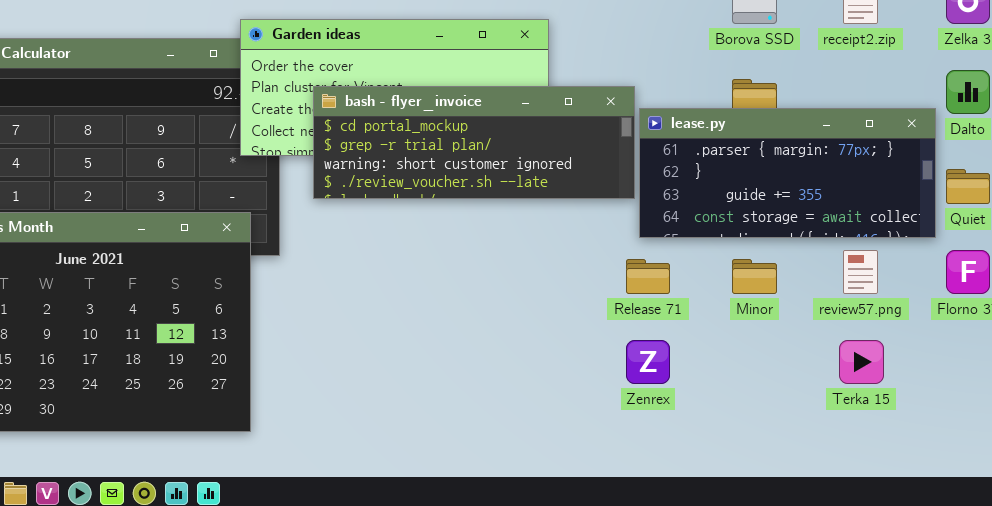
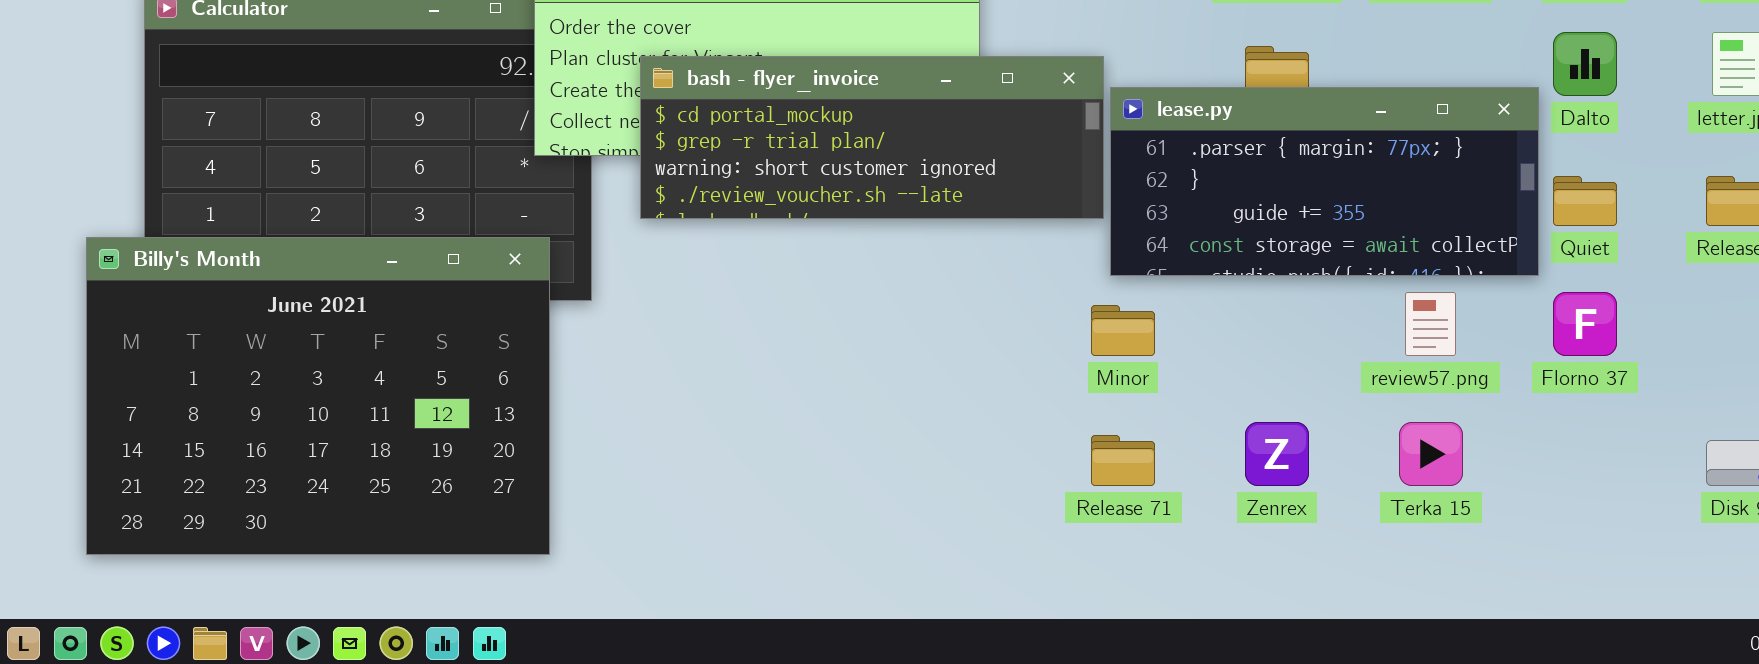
Release 71: [626,259,670,294] -> [1091,435,1155,486], moved
Minor: [732,259,777,294] -> [1091,305,1155,356], moved
Zenrex: [626,340,670,384] -> [1245,422,1309,486], moved

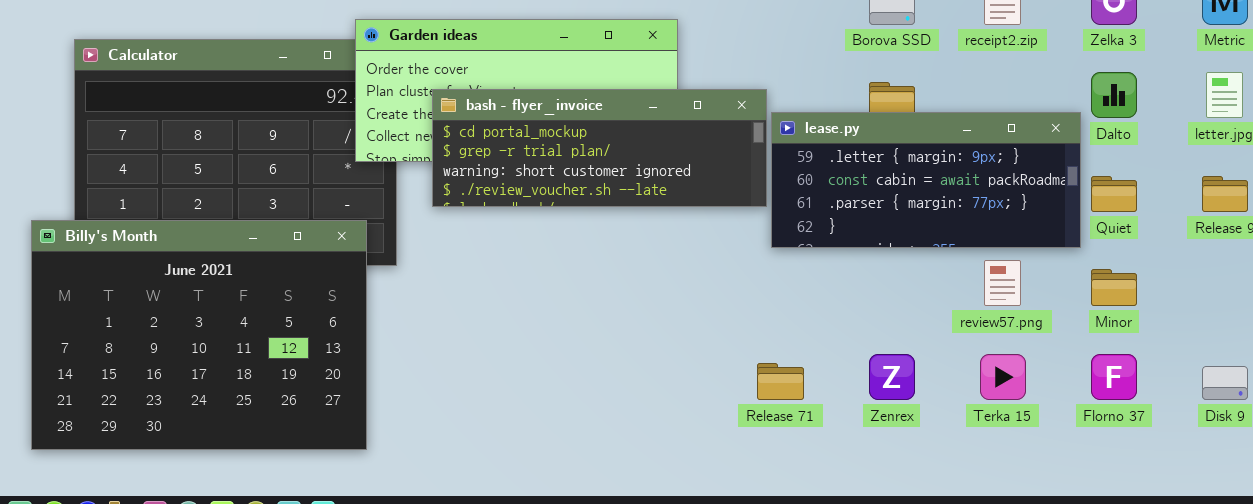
lease.py: [1110,87,1539,276] -> [771,112,1081,248], scrolled up 2 rows
Florno 37: [1553,292,1617,356] -> [1091,354,1137,400], moved
Minor: [1091,305,1155,356] -> [1091,269,1137,306], moved

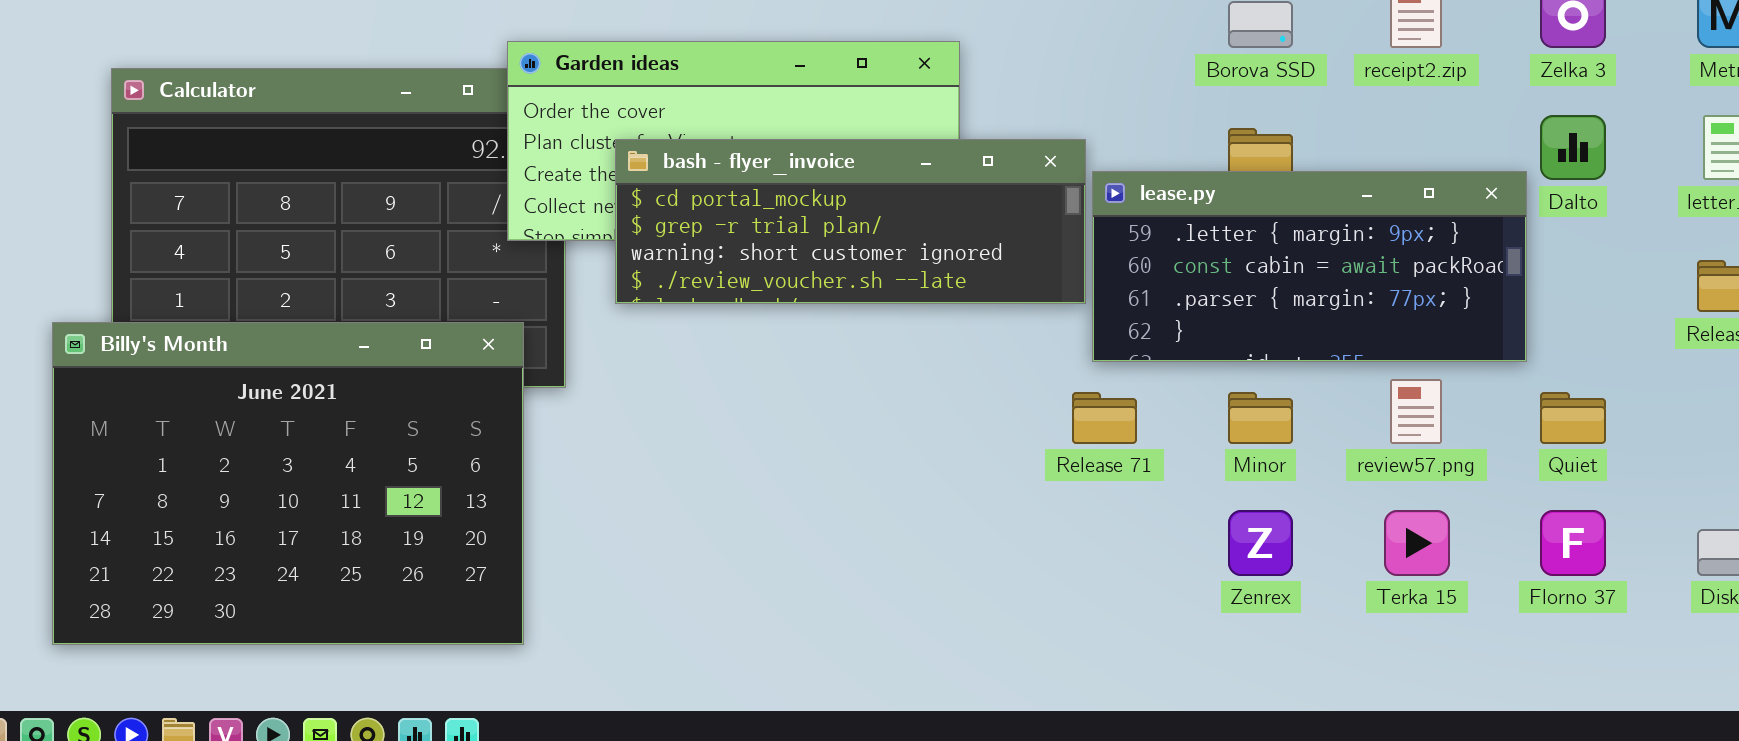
Quiet: [1091,176,1137,212] -> [1540,392,1606,444], moved
Minor: [1091,269,1137,306] -> [1228,392,1293,444], moved
Release 71: [757,363,804,400] -> [1072,392,1137,444], moved

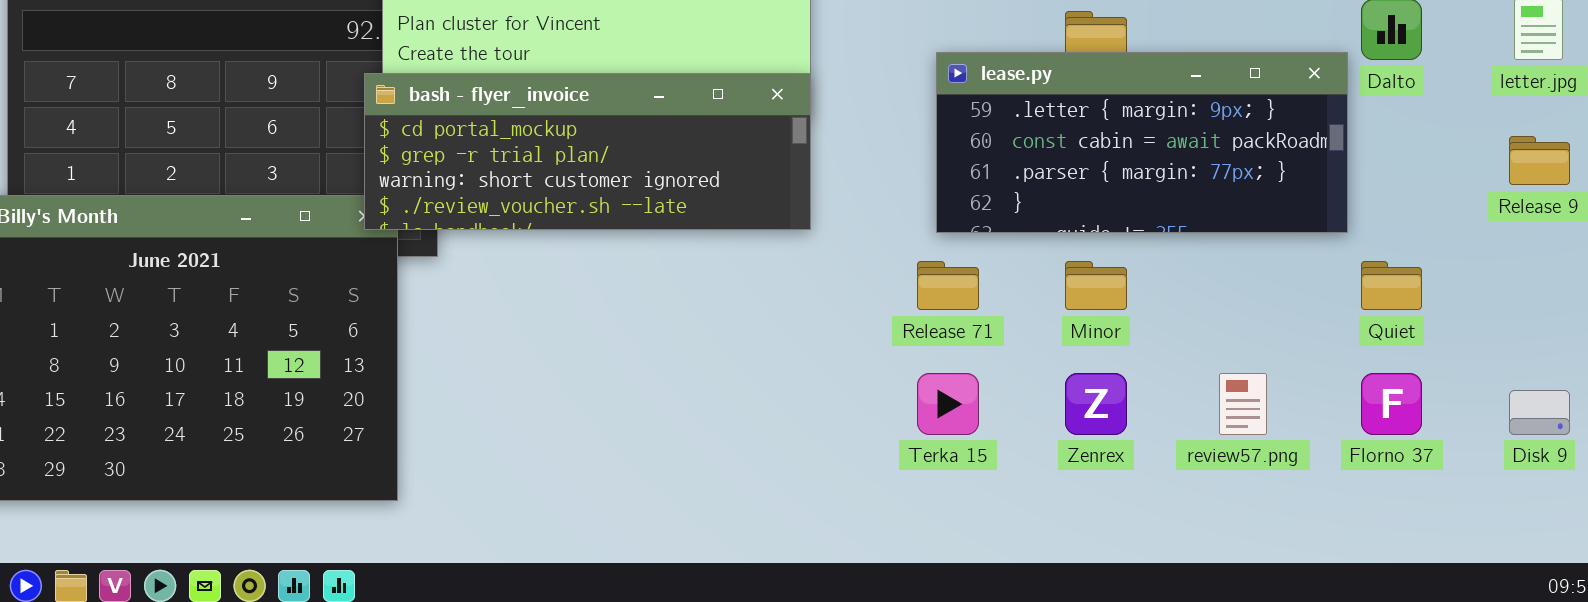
bash - flyer_invoice: [615,139,1086,304] -> [364,73,811,230], moved
review57.png: [1390,379,1442,444] -> [1219,373,1267,435], moved
Terka 15: [1384,510,1450,576] -> [917,373,979,435], moved

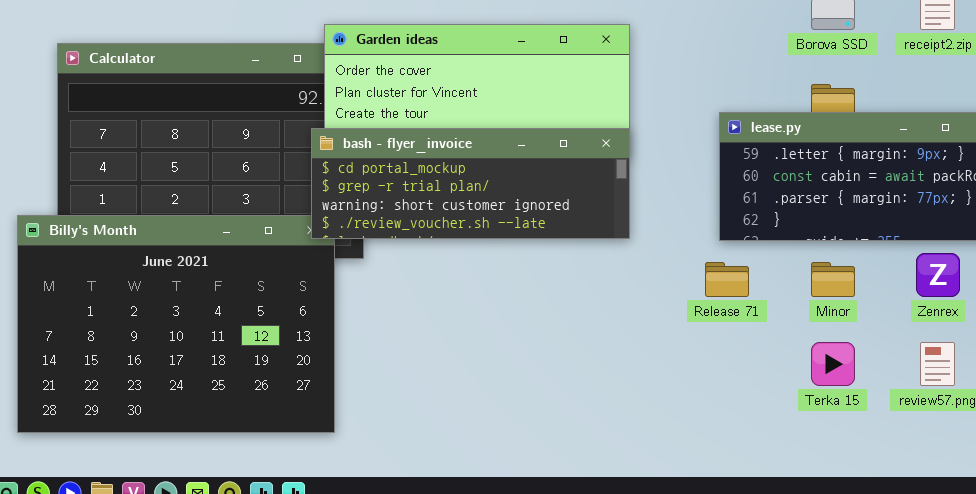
Terka 15: [917,373,979,435] -> [811,342,855,386], moved
Zenrex: [1065,373,1127,435] -> [916,253,960,297], moved

